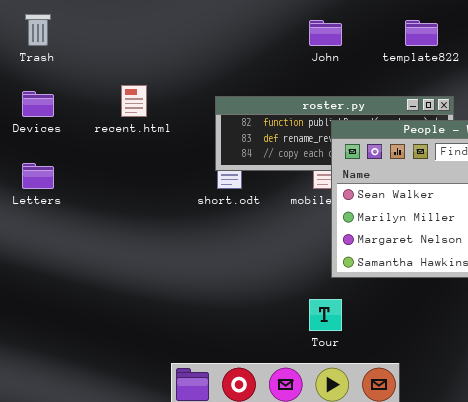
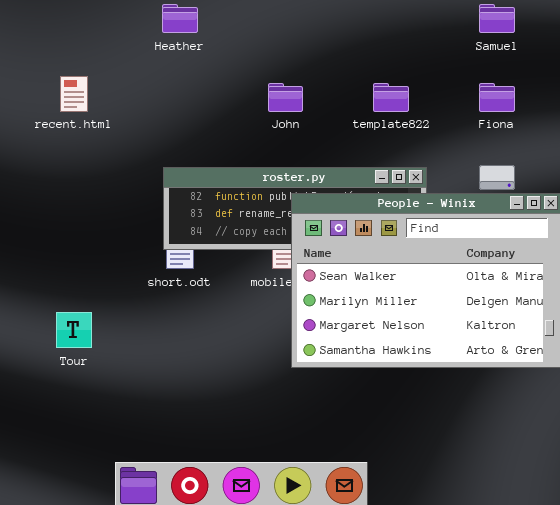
recent.html: [121,85,147,117] -> [60,76,88,112], moved
Tour: [309,299,342,331] -> [56,312,92,348], moved

